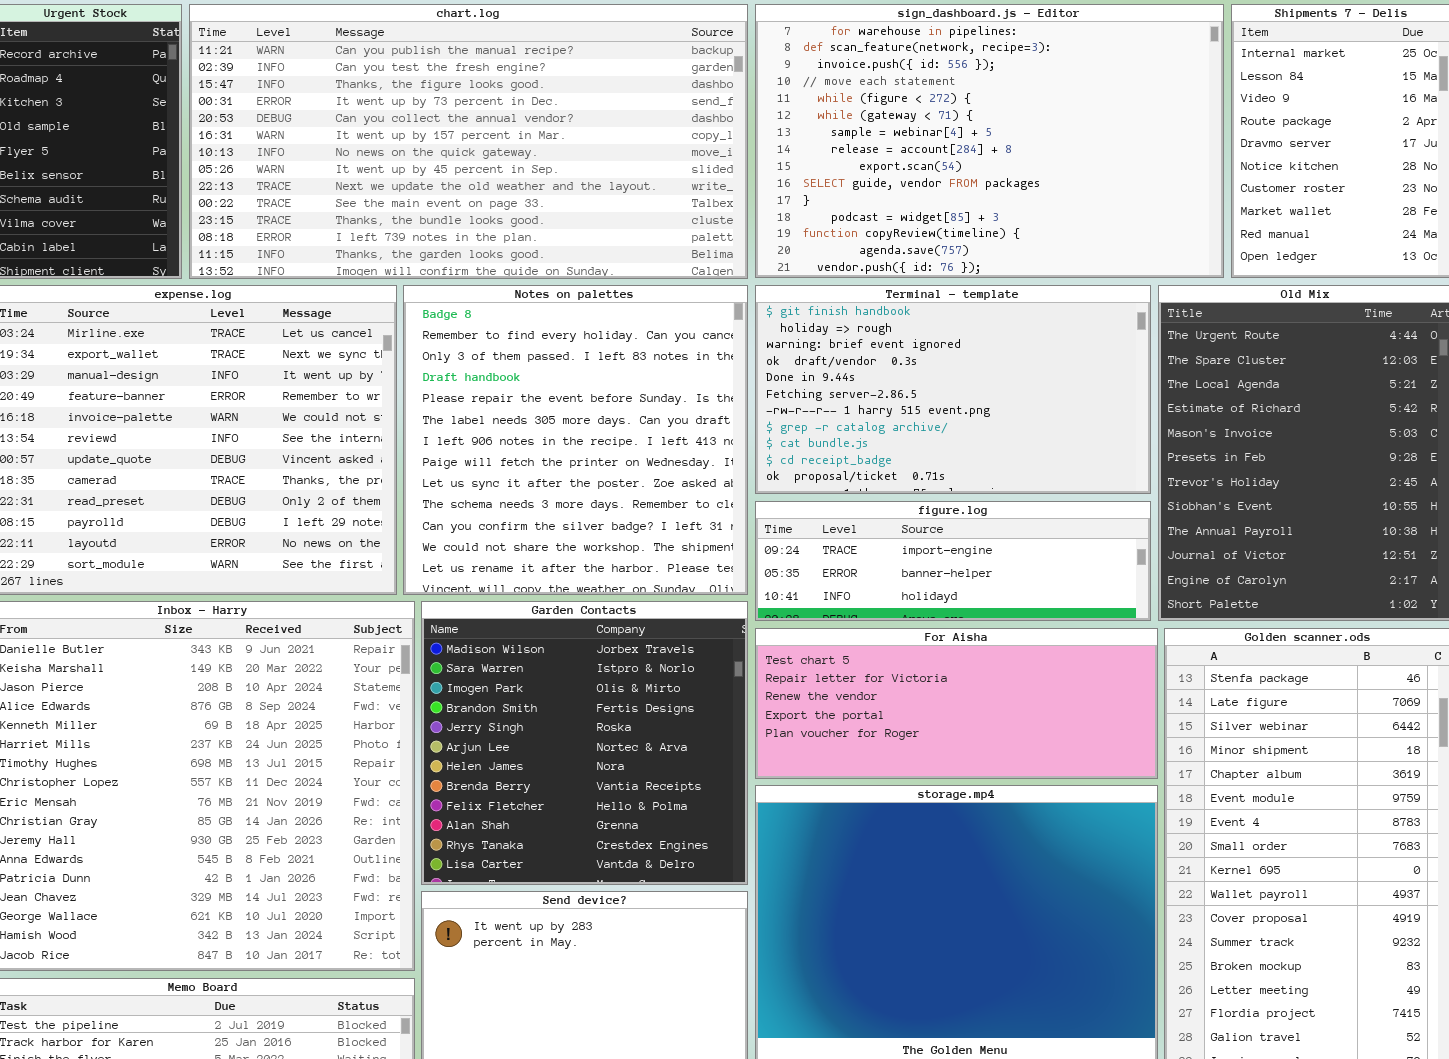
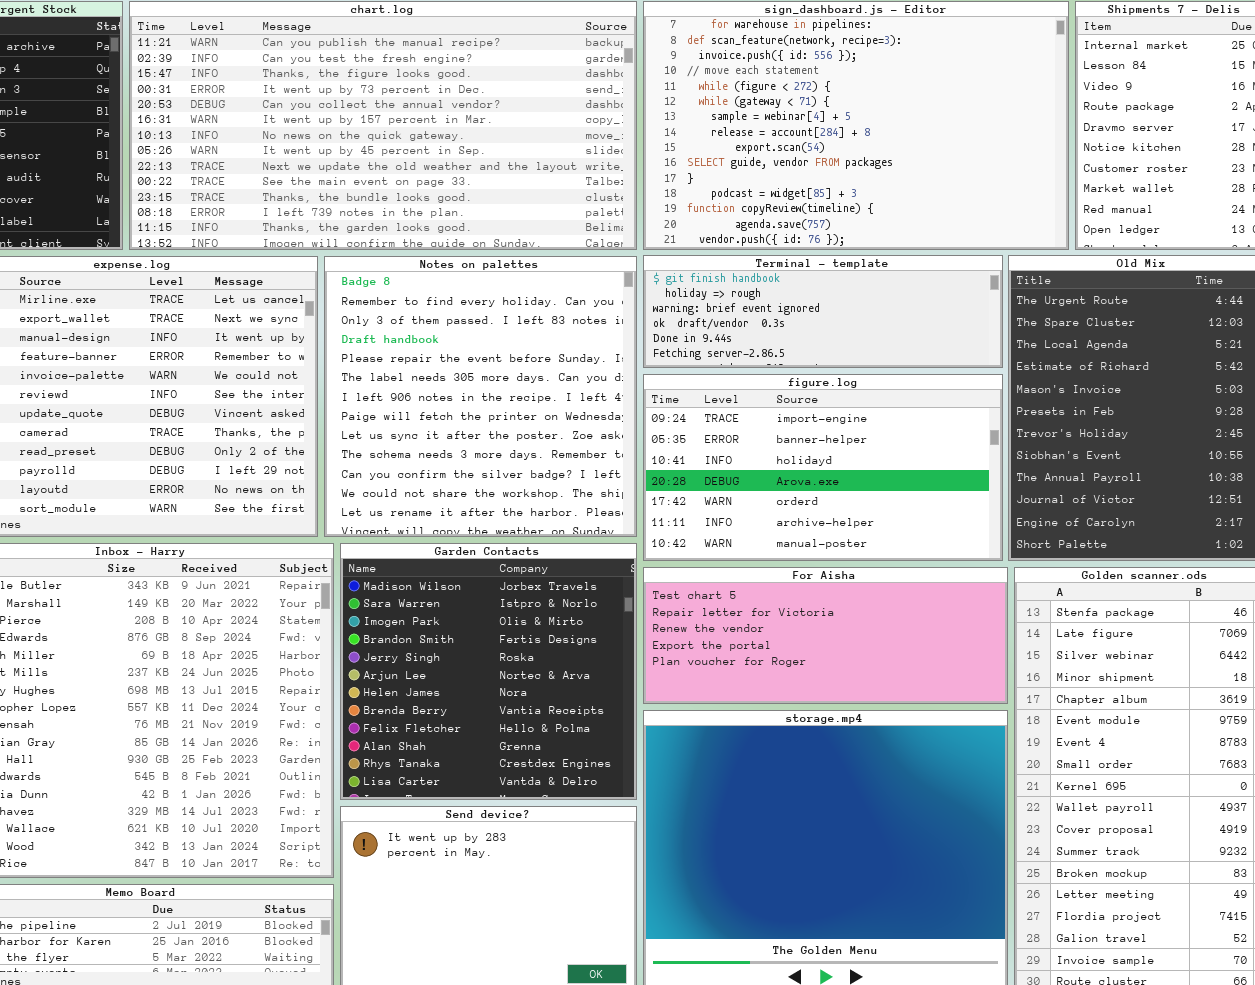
Terminal - template: [755,285,1151,494] -> [643,255,1003,368], resized
figure.log: [755,501,1151,621] -> [643,374,1003,561], resized

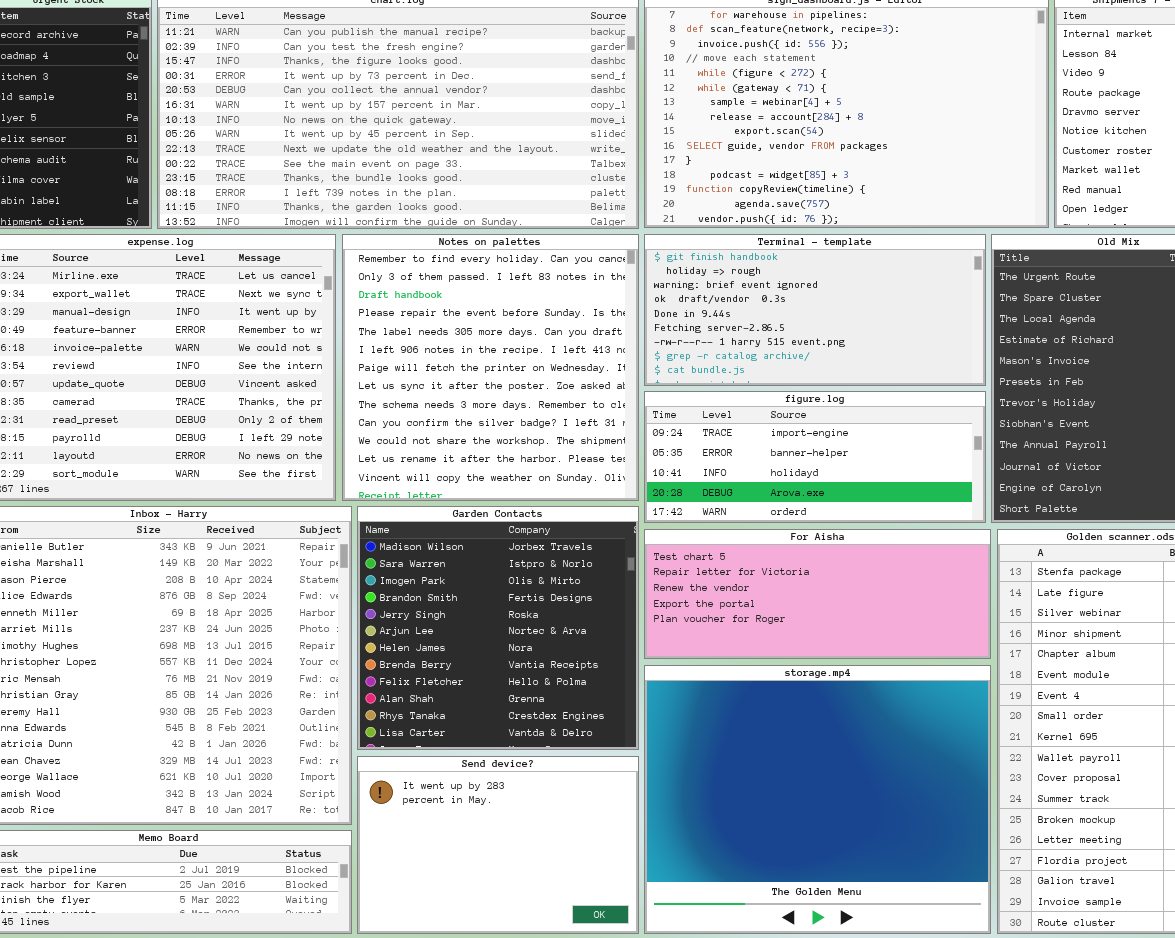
Terminal - template: [643,255,1003,368] -> [644,234,986,386], resized
Notes on palettes: [324,256,637,537] -> [342,234,639,501], scrolled down 1 row
figure.log: [643,374,1003,561] -> [644,391,986,523], resized

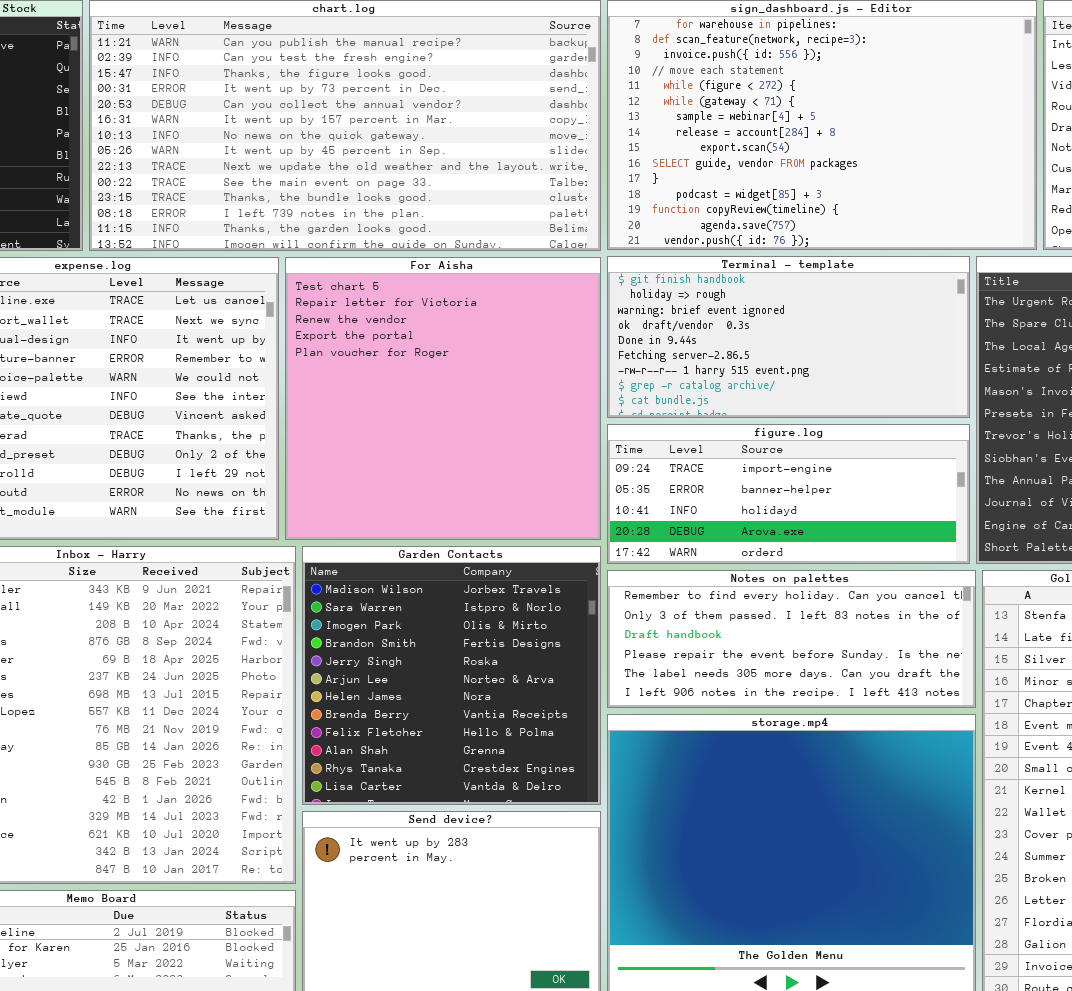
Notes on palettes: [342,234,639,501] -> [607,570,976,708], moved, resized
For Aisha: [644,529,991,659] -> [285,257,601,540], moved, resized

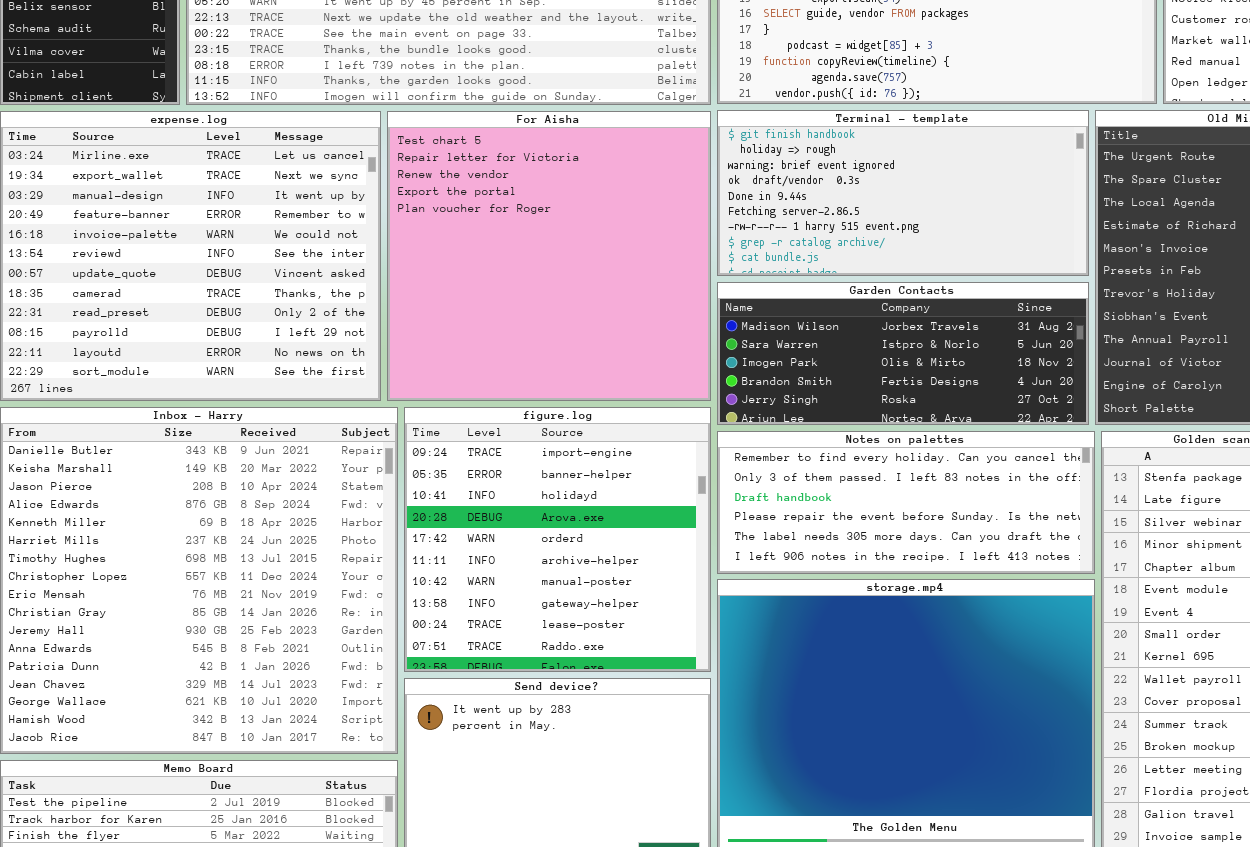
figure.log: [607,424,970,564] -> [404,407,711,672], moved, resized
Garden Contacts: [302,546,601,805] -> [717,282,1089,425], moved, resized

